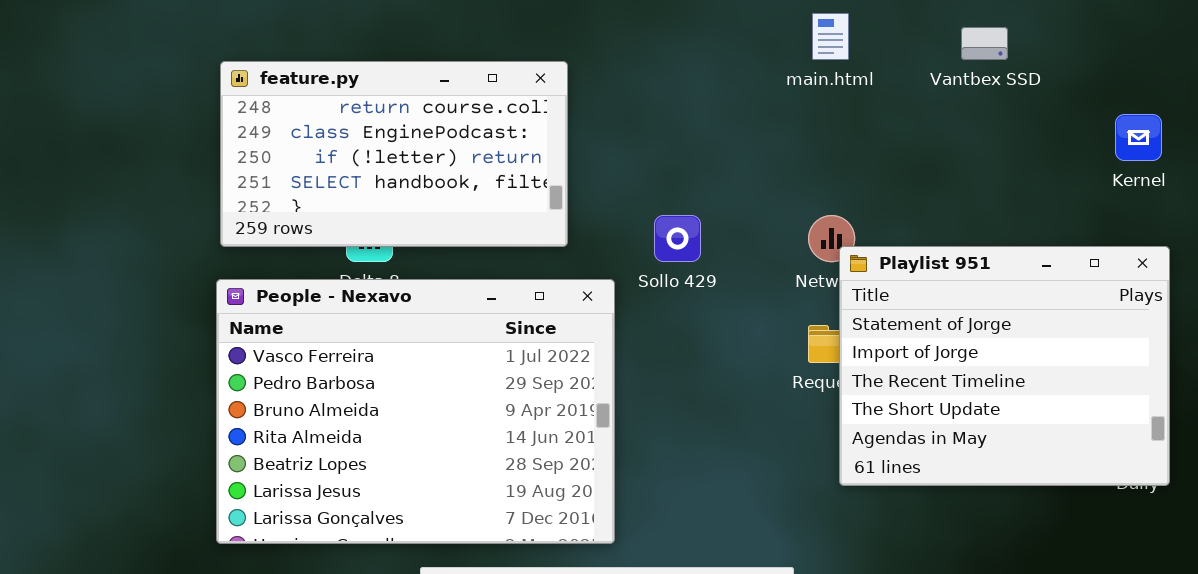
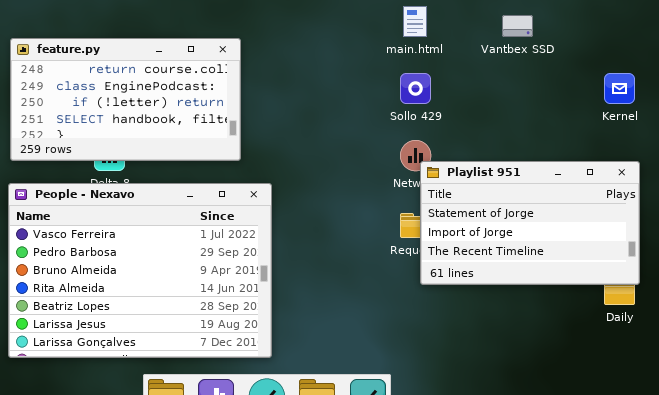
Sollo 429: [654,215,701,262] -> [400,73,431,104], moved
Playlist 951: [839,246,1170,486] -> [420,161,640,285], resized

